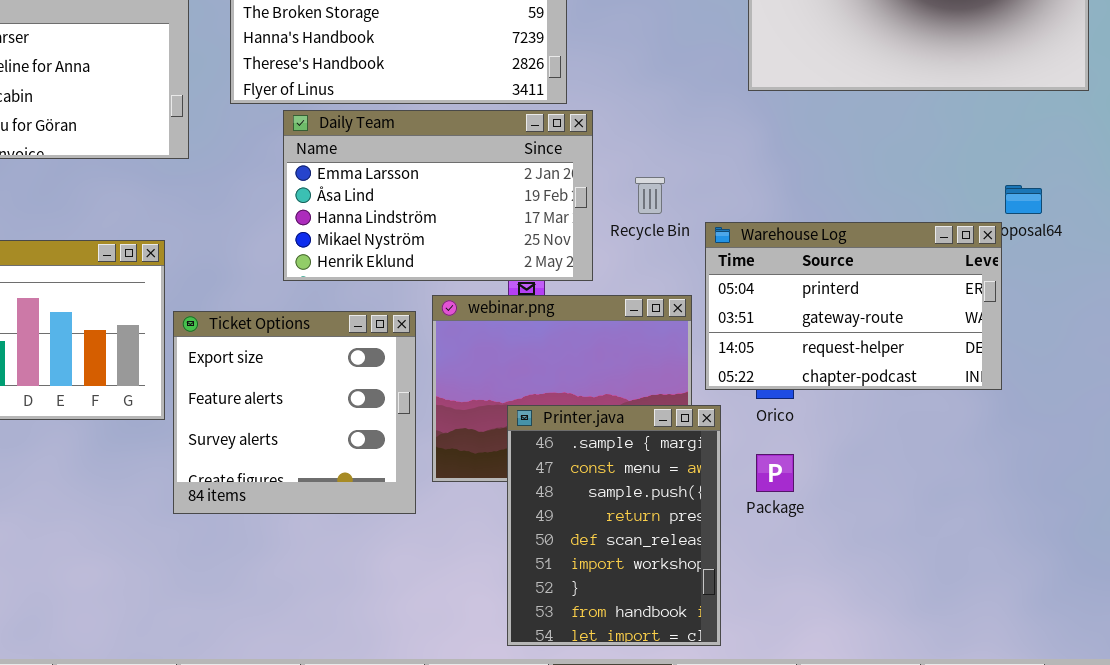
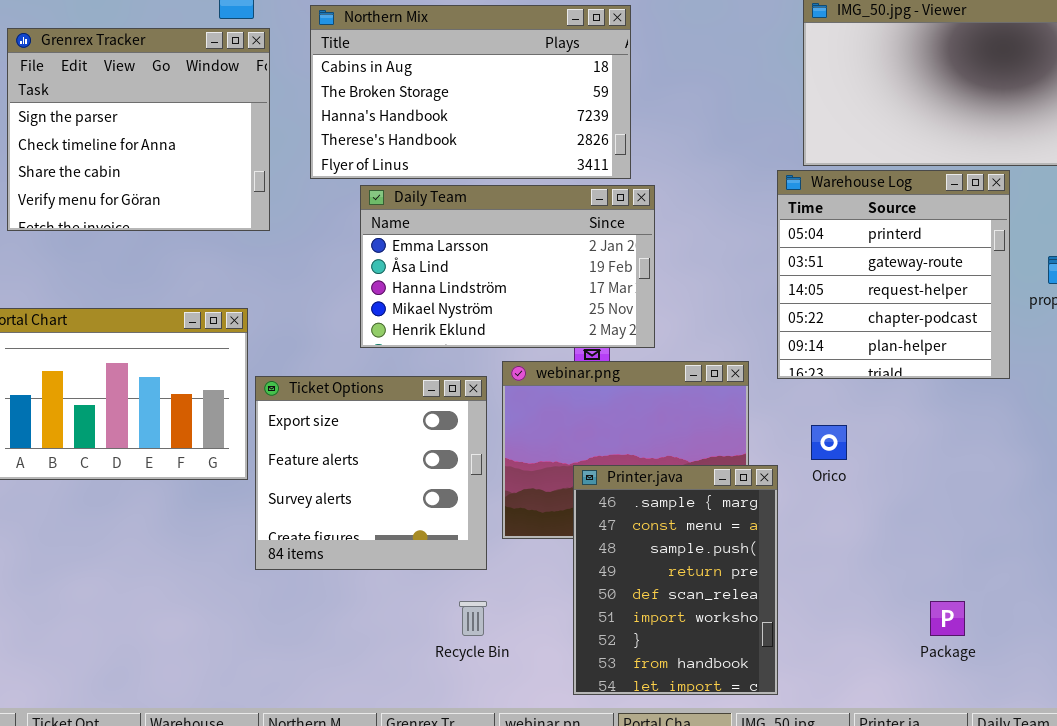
Recycle Bin: [635,177,665,214] -> [459,601,487,636], moved
Warehouse Log: [705,222,1002,390] -> [777,170,1010,379], moved, resized
Package: [756,454,794,492] -> [930,601,965,636], moved

